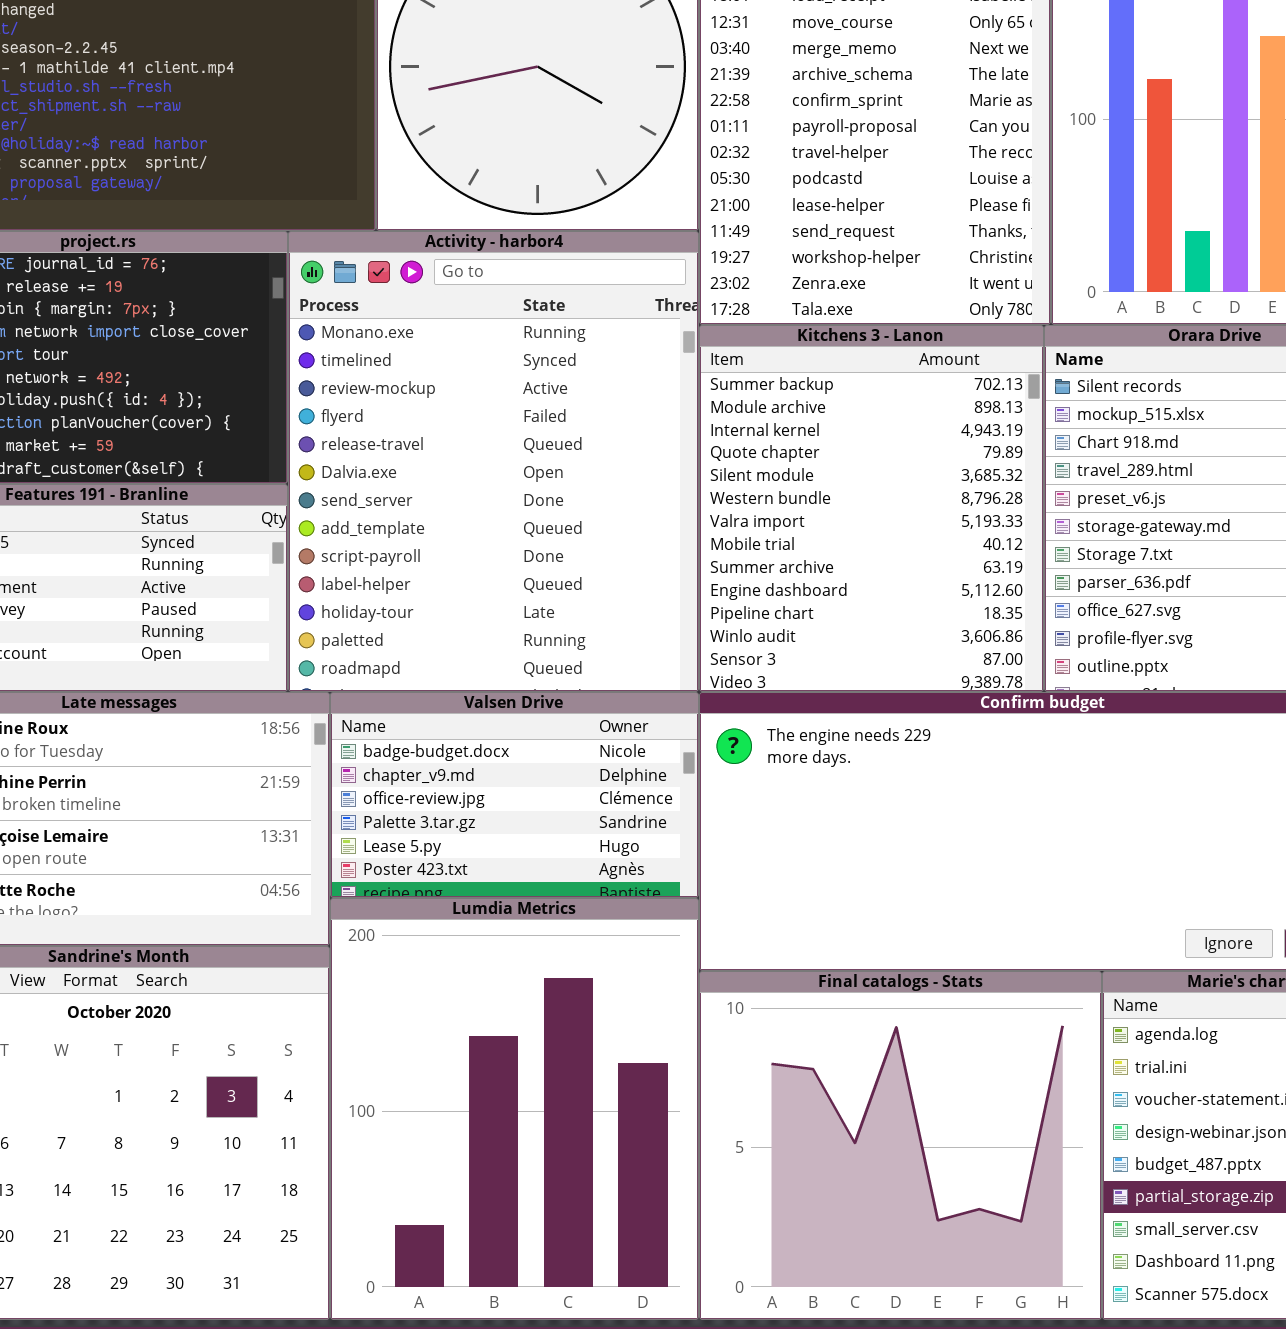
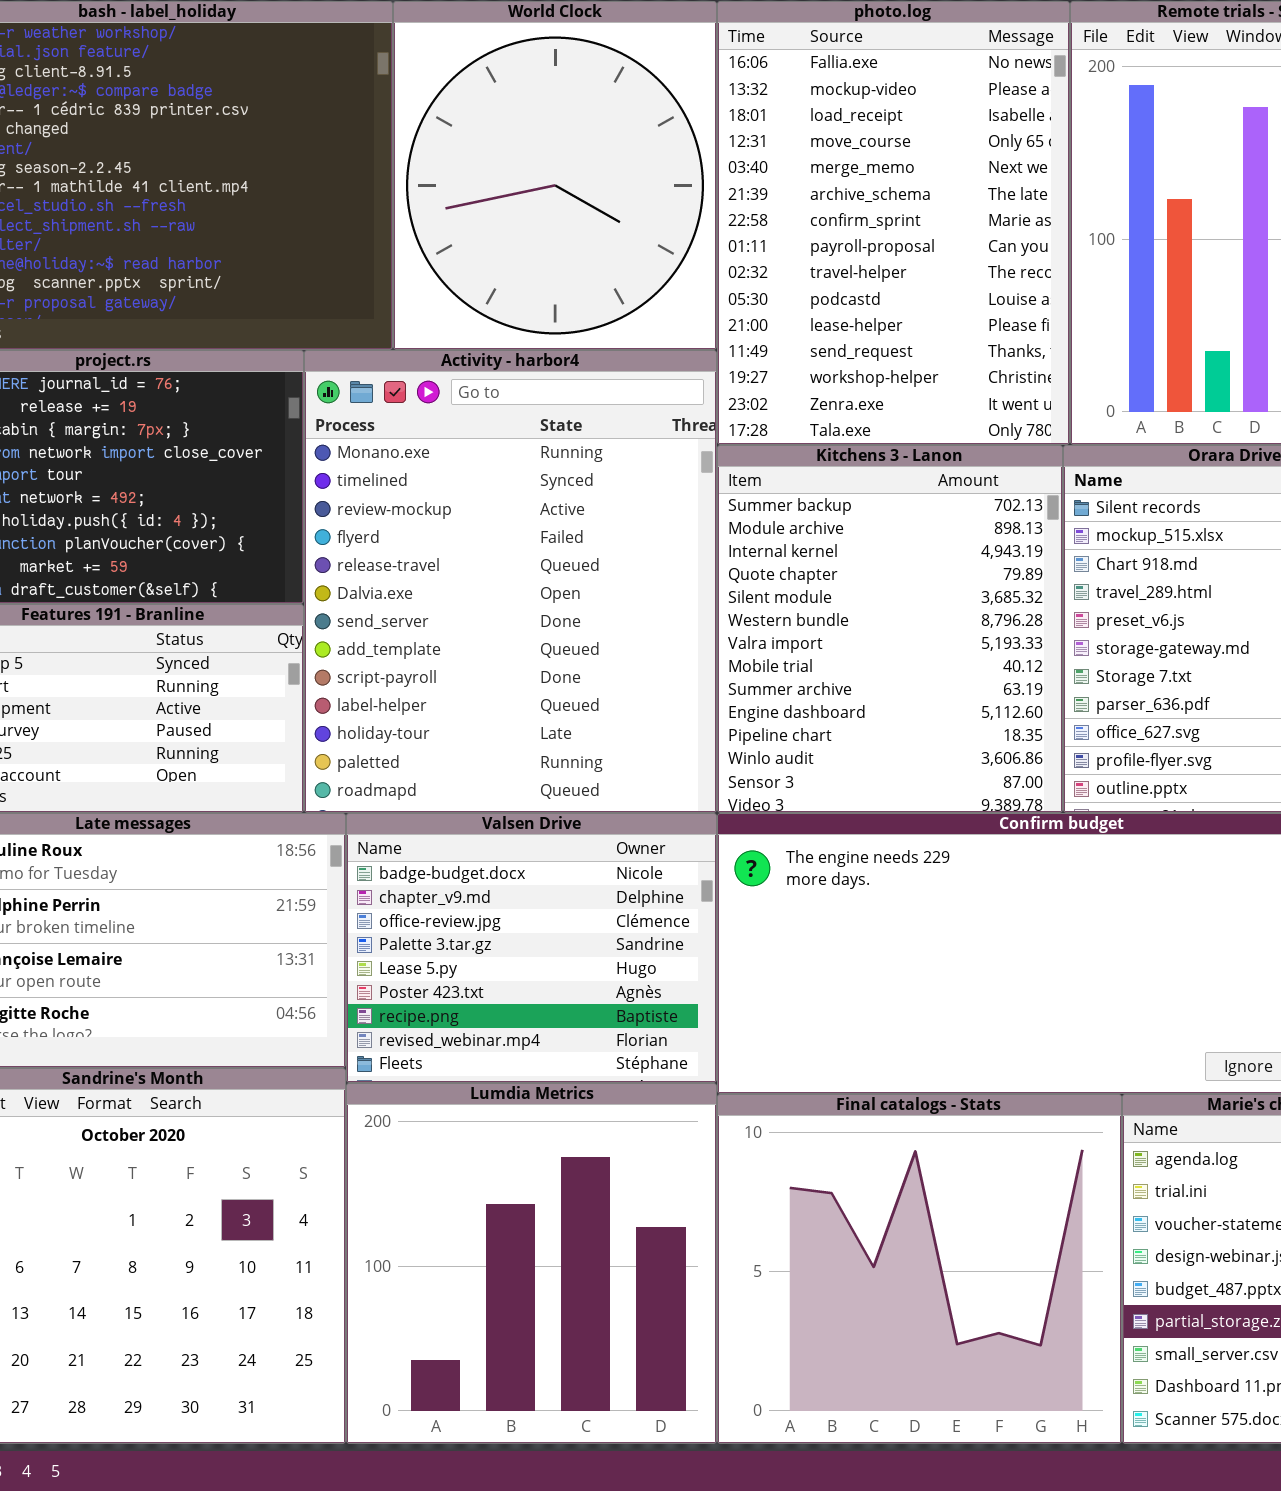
Valsen Drive: [330,692,699,898] -> [346,813,717,1083], resized
Lumdia Metrics: [330,898,699,1320] -> [346,1083,717,1444], resized

